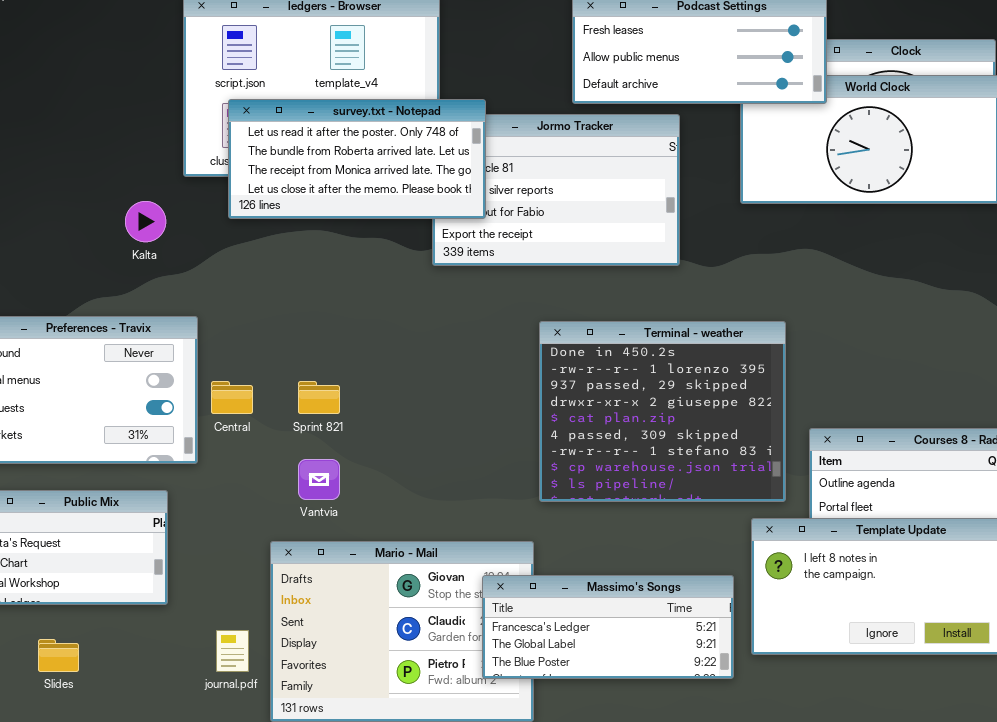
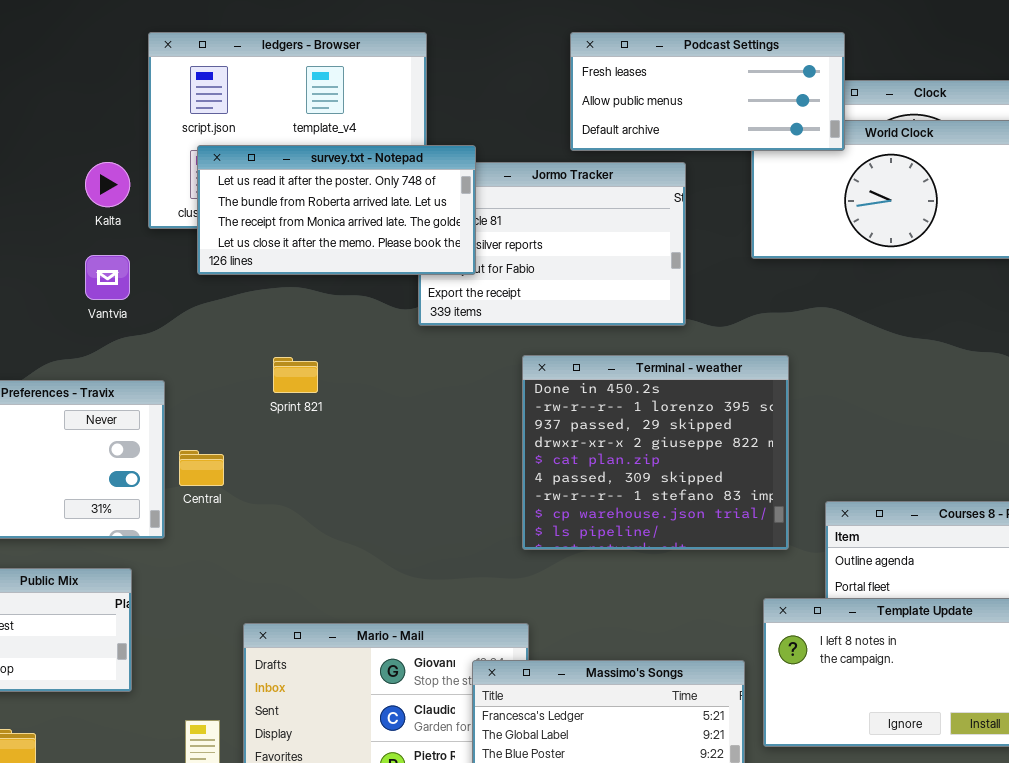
Kalta: [125,201,166,242] -> [85,162,130,207], moved
Terminal - weather: [539,321,786,502] -> [522,355,789,550], moved
Sprint 821: [298,381,340,414] -> [273,357,318,393], moved
Vantvia: [298,459,340,500] -> [85,255,130,300], moved

